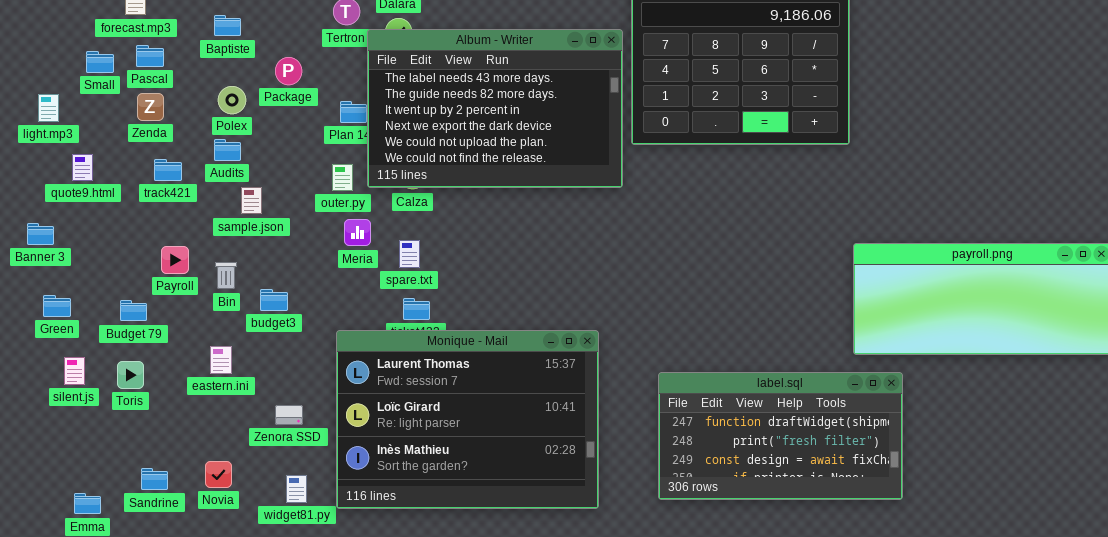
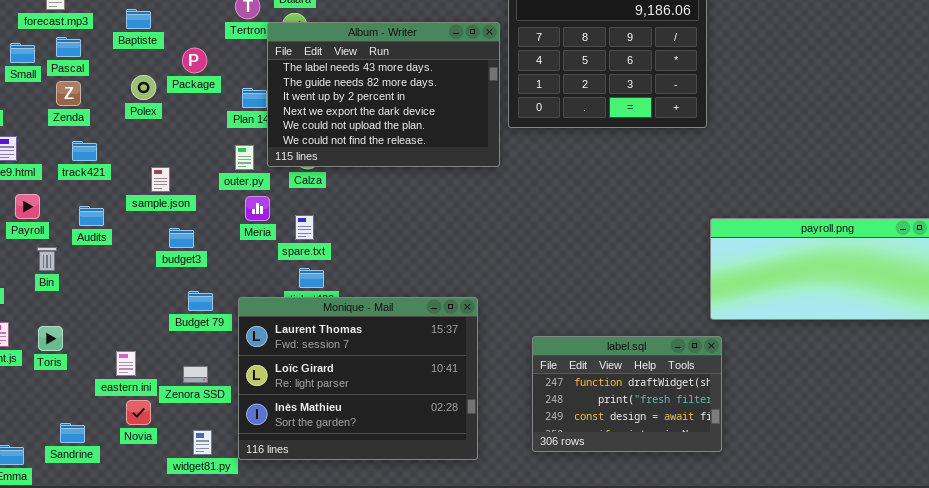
Audits: [214,139,241,161] -> [79,206,104,226], moved
Payroll: [161,246,189,274] -> [15,194,40,219], moved
Bin: [215,262,237,289] -> [37,247,57,271], moved
budget3: [260,289,288,311] -> [169,228,194,248], moved
Budget 79: [120,300,147,321] -> [188,291,213,311], moved
eastern.ini: [210,346,232,374] -> [116,351,136,376], moved
label.sql: [658,372,903,500] -> [532,336,722,452], resized
Novia: [205,461,232,488] -> [126,400,151,425], moved

